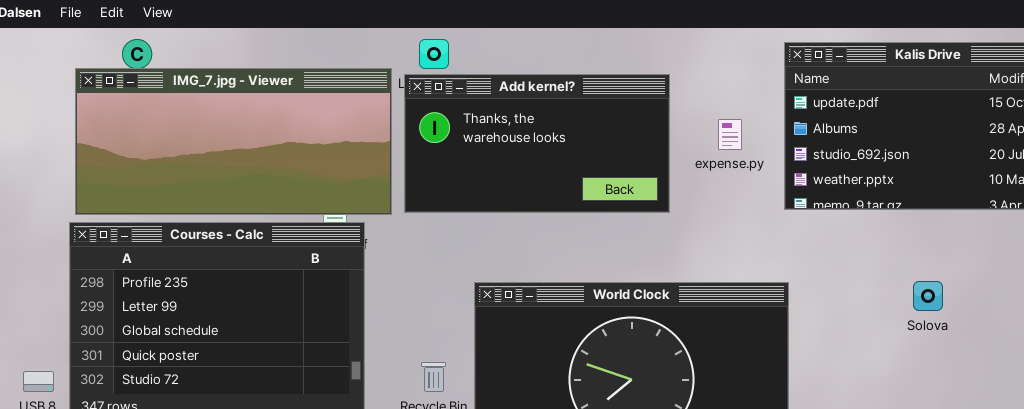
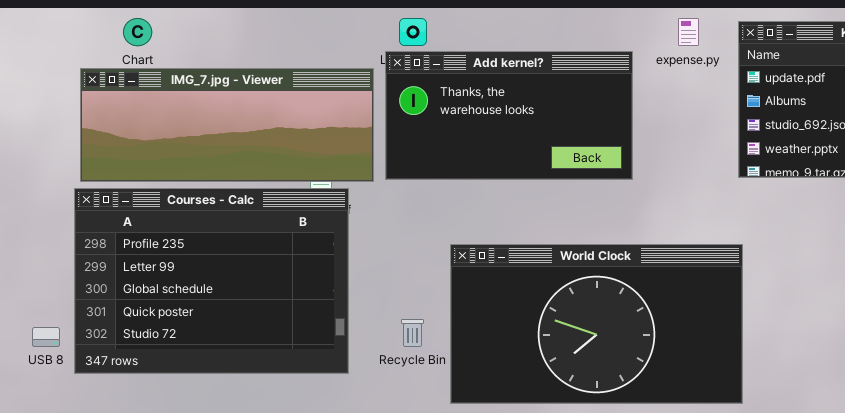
IMG_7.jpg - Viewer: [75,68,392,215] -> [80,68,374,182], resized
expense.py: [718,119,742,150] -> [678,18,699,46], moved

